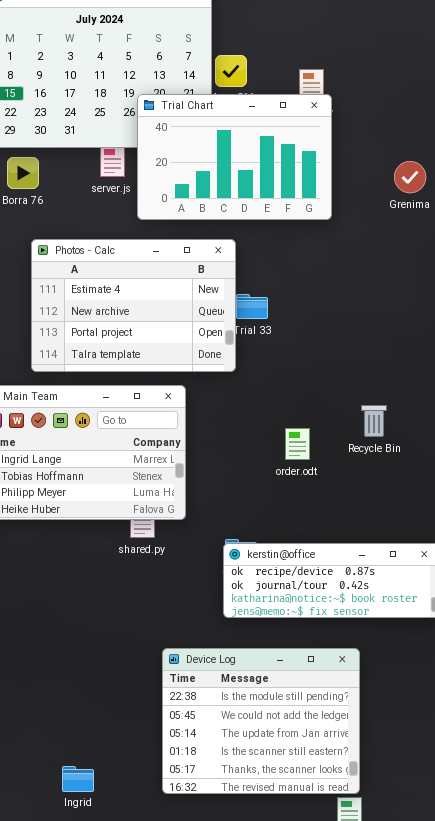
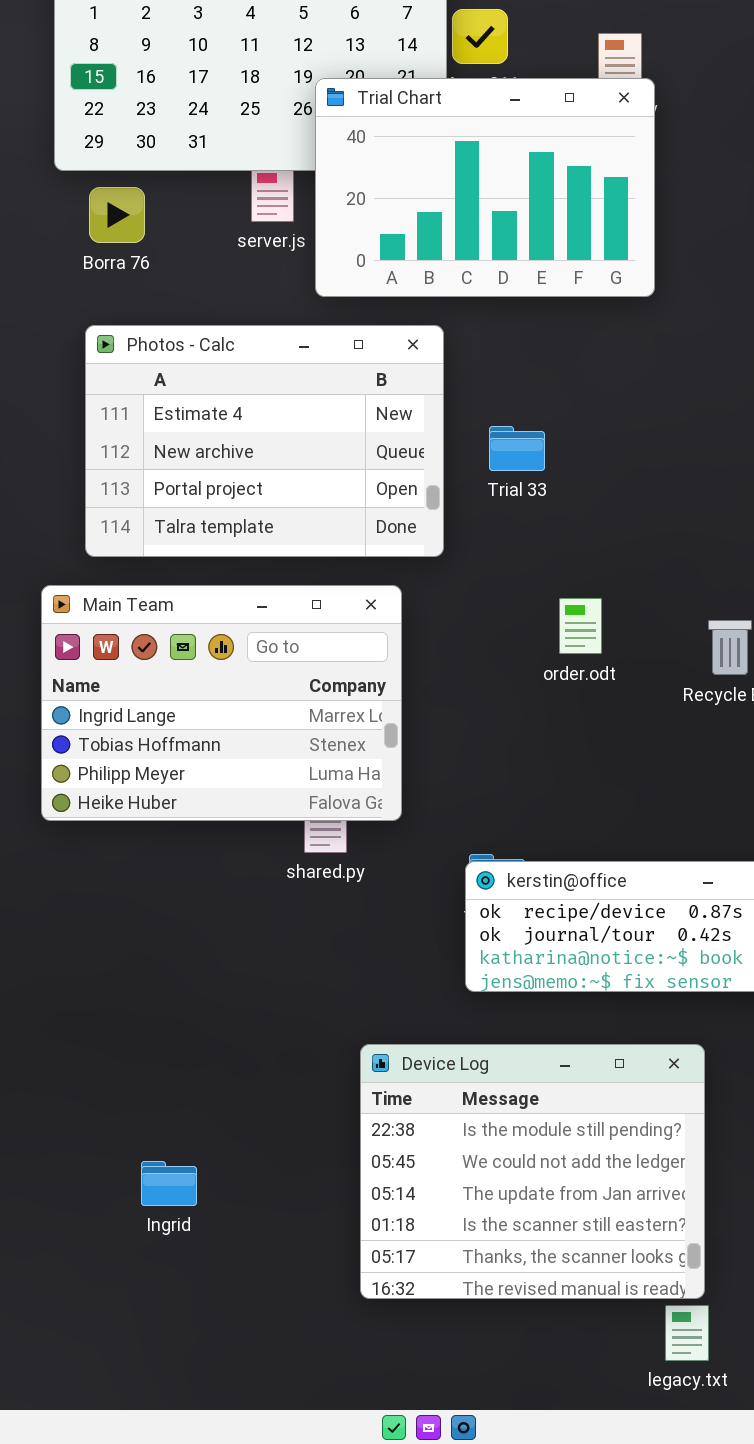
Photos - Calc: [31,239,236,372] -> [85,325,444,557], moved
order.odt: [285,428,310,460] -> [559,598,602,654], moved
Ingrid: [62,766,94,792] -> [141,1161,197,1206], moved

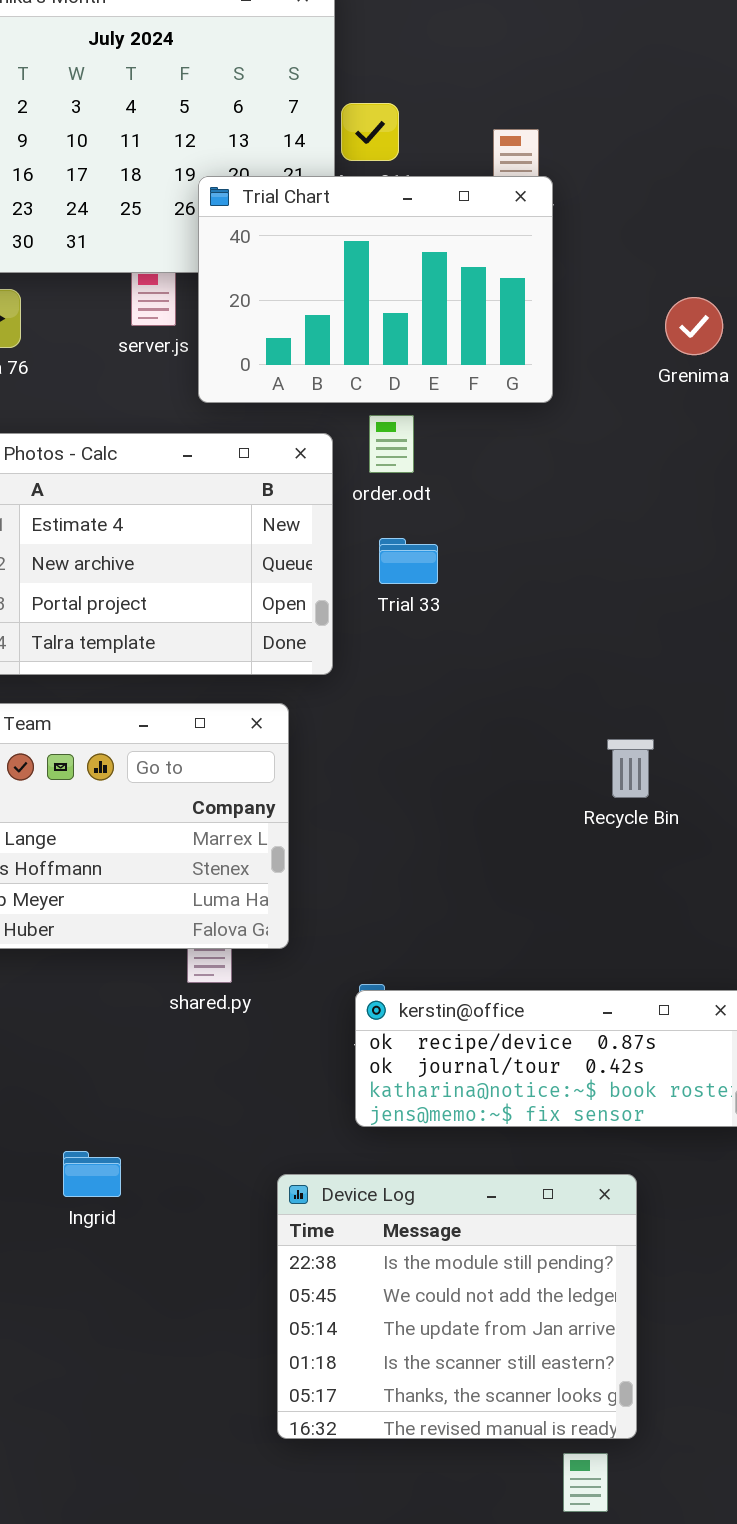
order.odt: [559,598,602,654] -> [369,415,414,473], moved
Device Log: [360,1044,705,1299] -> [277,1174,637,1439], moved
Ingrid: [141,1161,197,1206] -> [63,1151,121,1197], moved

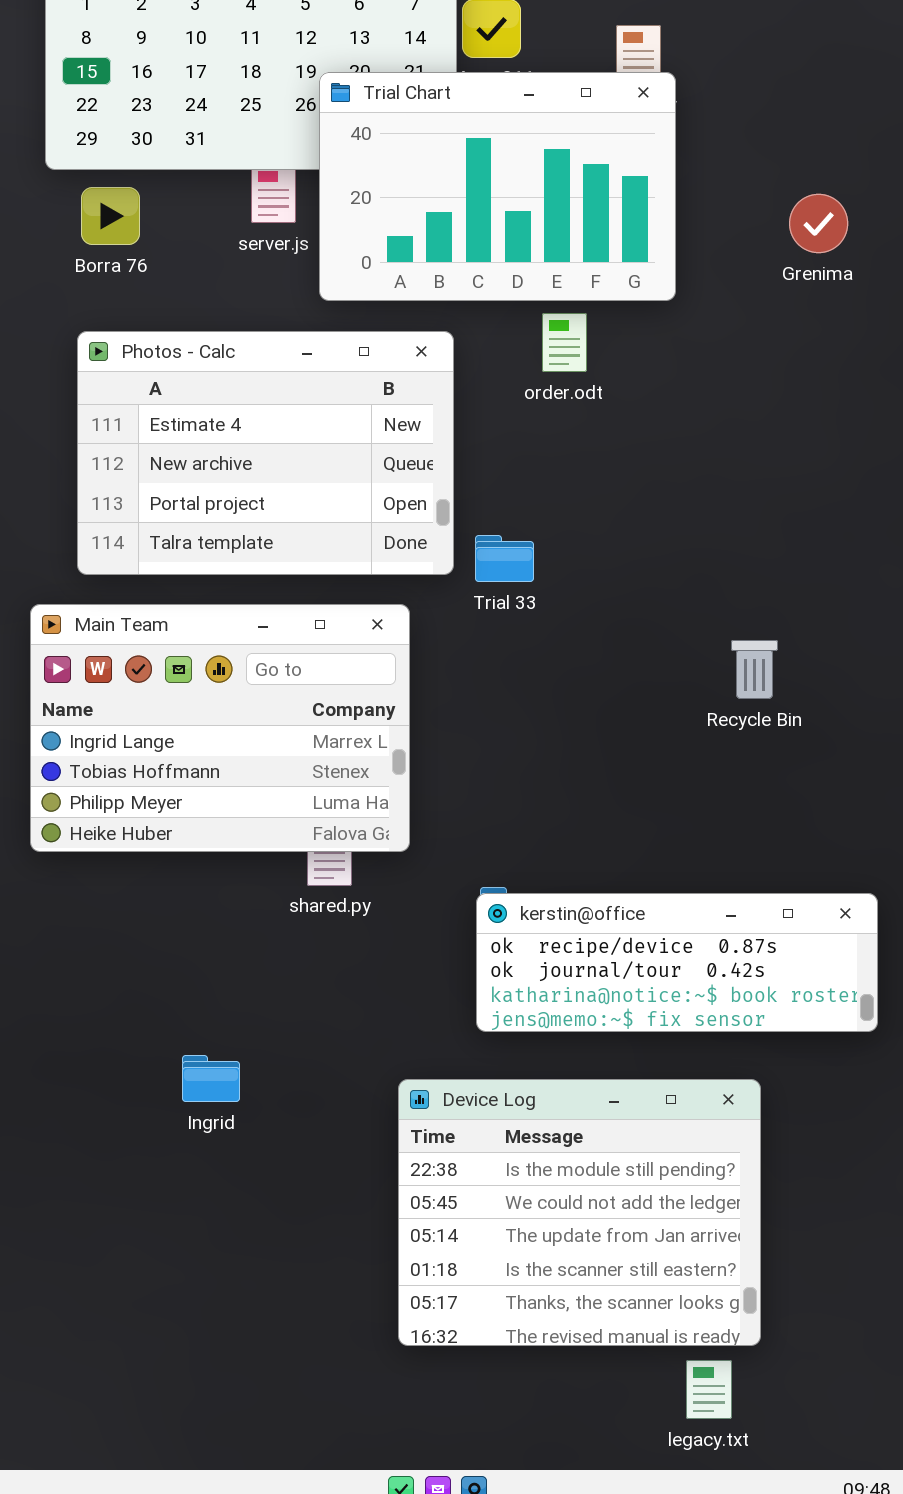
order.odt: [369,415,414,473] -> [542,313,587,372], moved
Trial 33: [379,538,438,584] -> [475,535,534,582], moved

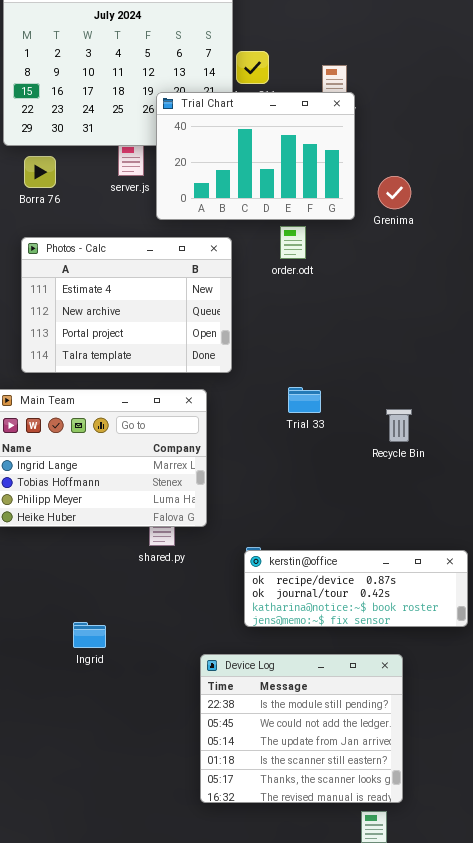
Grenima: [789,194,848,253] -> [378,176,411,209], moved
Trial 33: [475,535,534,582] -> [288,387,321,413], moved
Ingrid: [182,1055,240,1102] -> [73,622,106,648], moved

